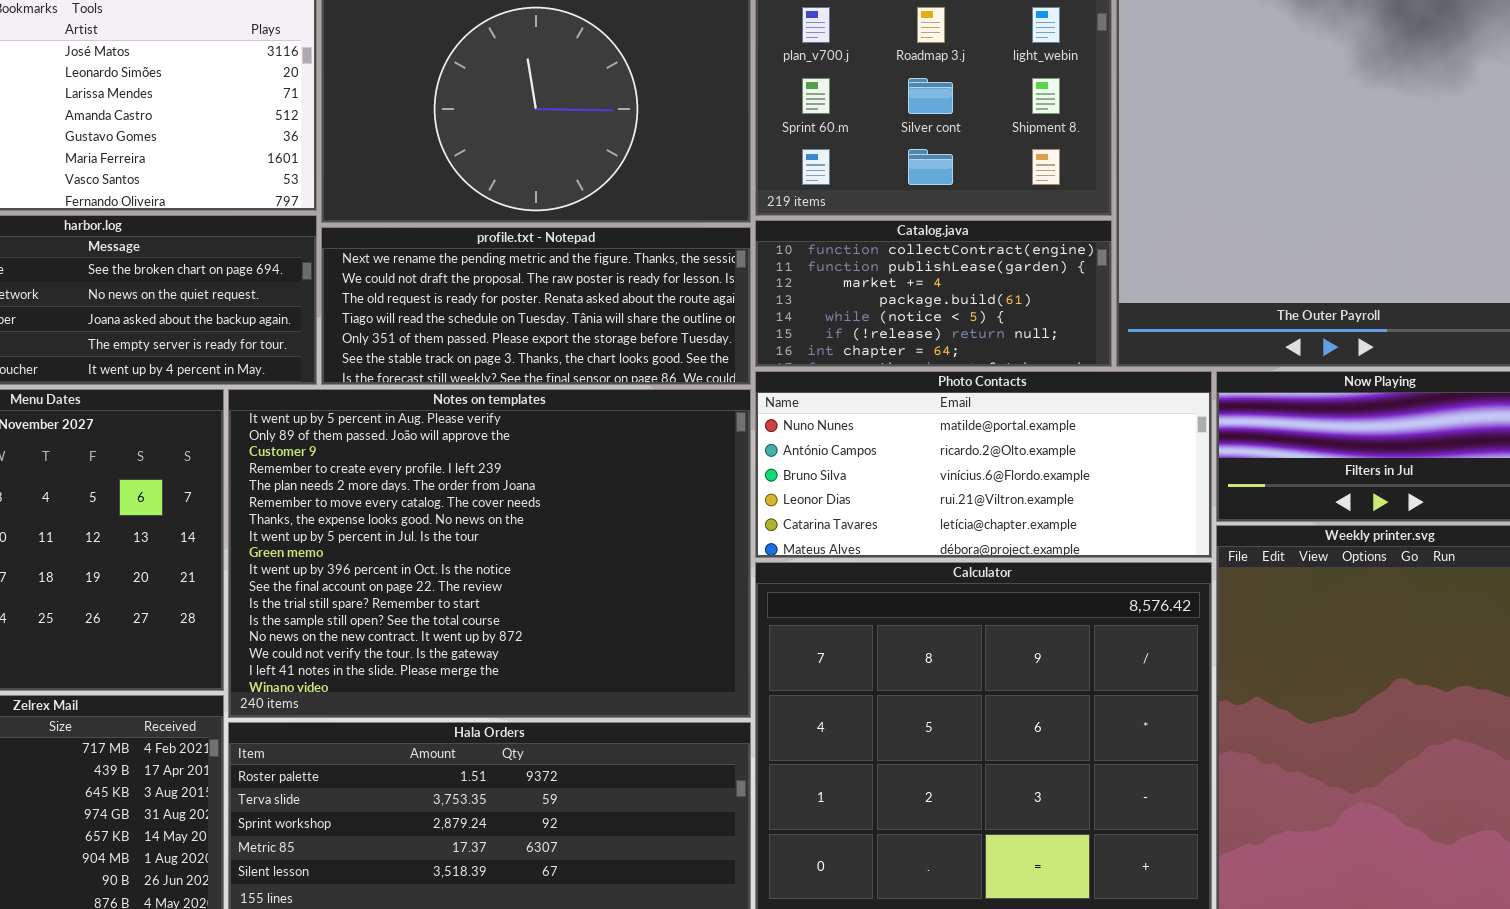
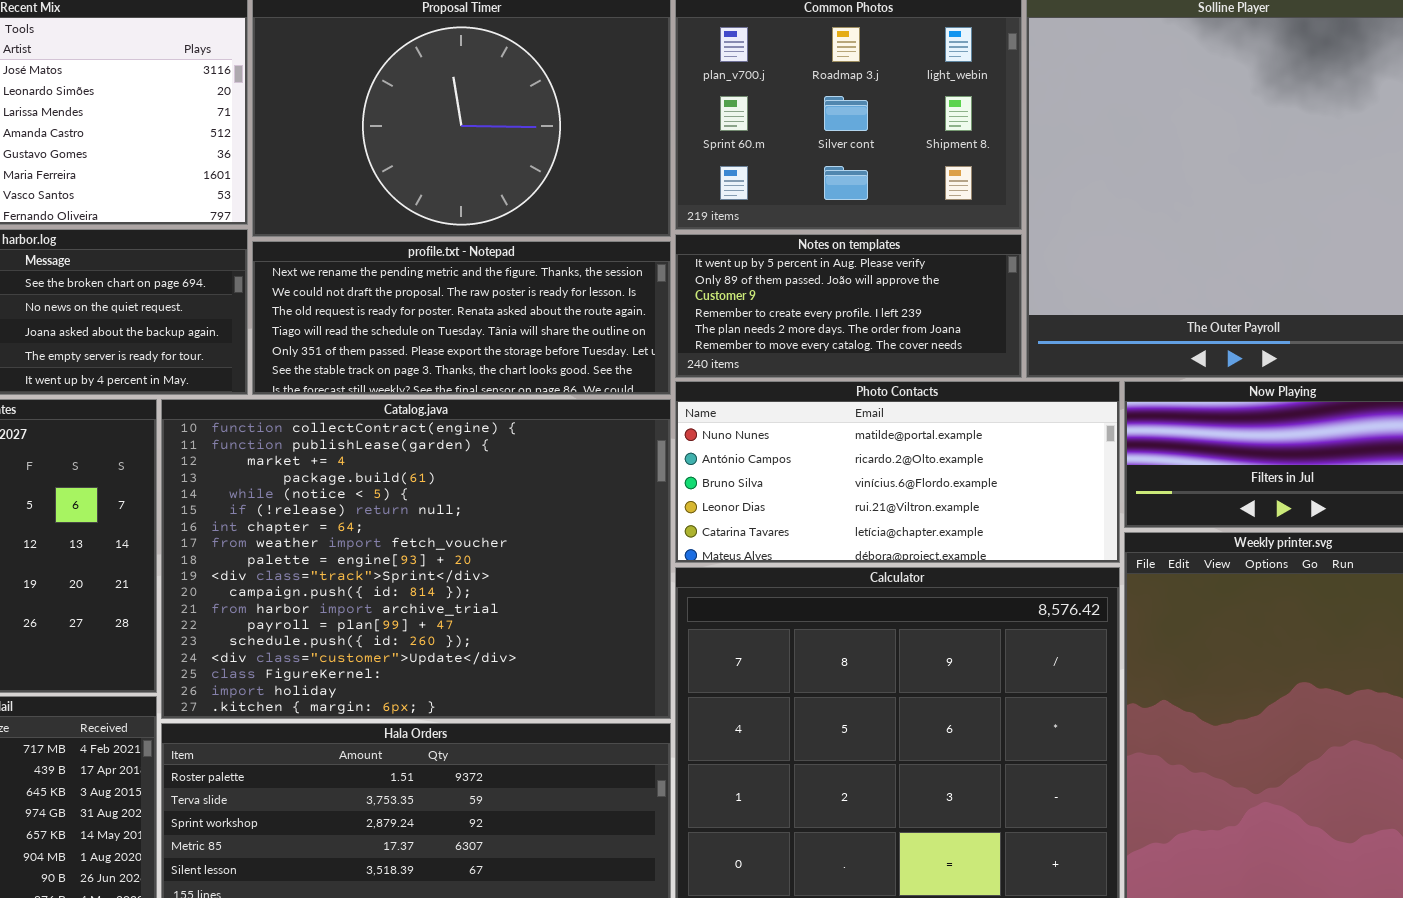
Catalog.java: [755,220,1112,367] -> [161,399,671,719], moved, resized
Notes on templates: [228,389,751,718] -> [675,234,1022,378], moved, resized

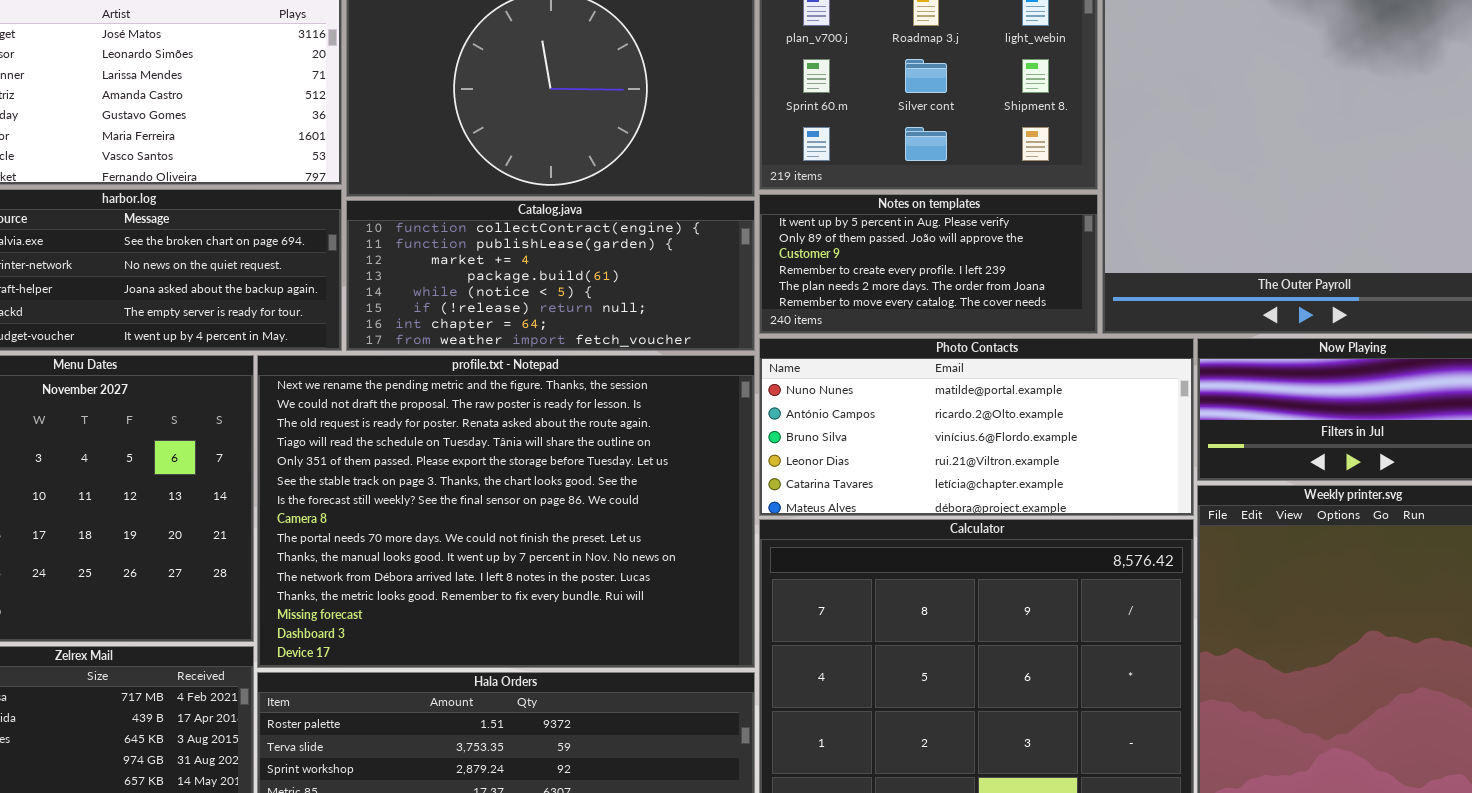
profile.txt - Notepad: [252,241,671,395] -> [257,355,755,668], moved, resized
Catalog.java: [161,399,671,719] -> [346,200,755,351], moved, resized

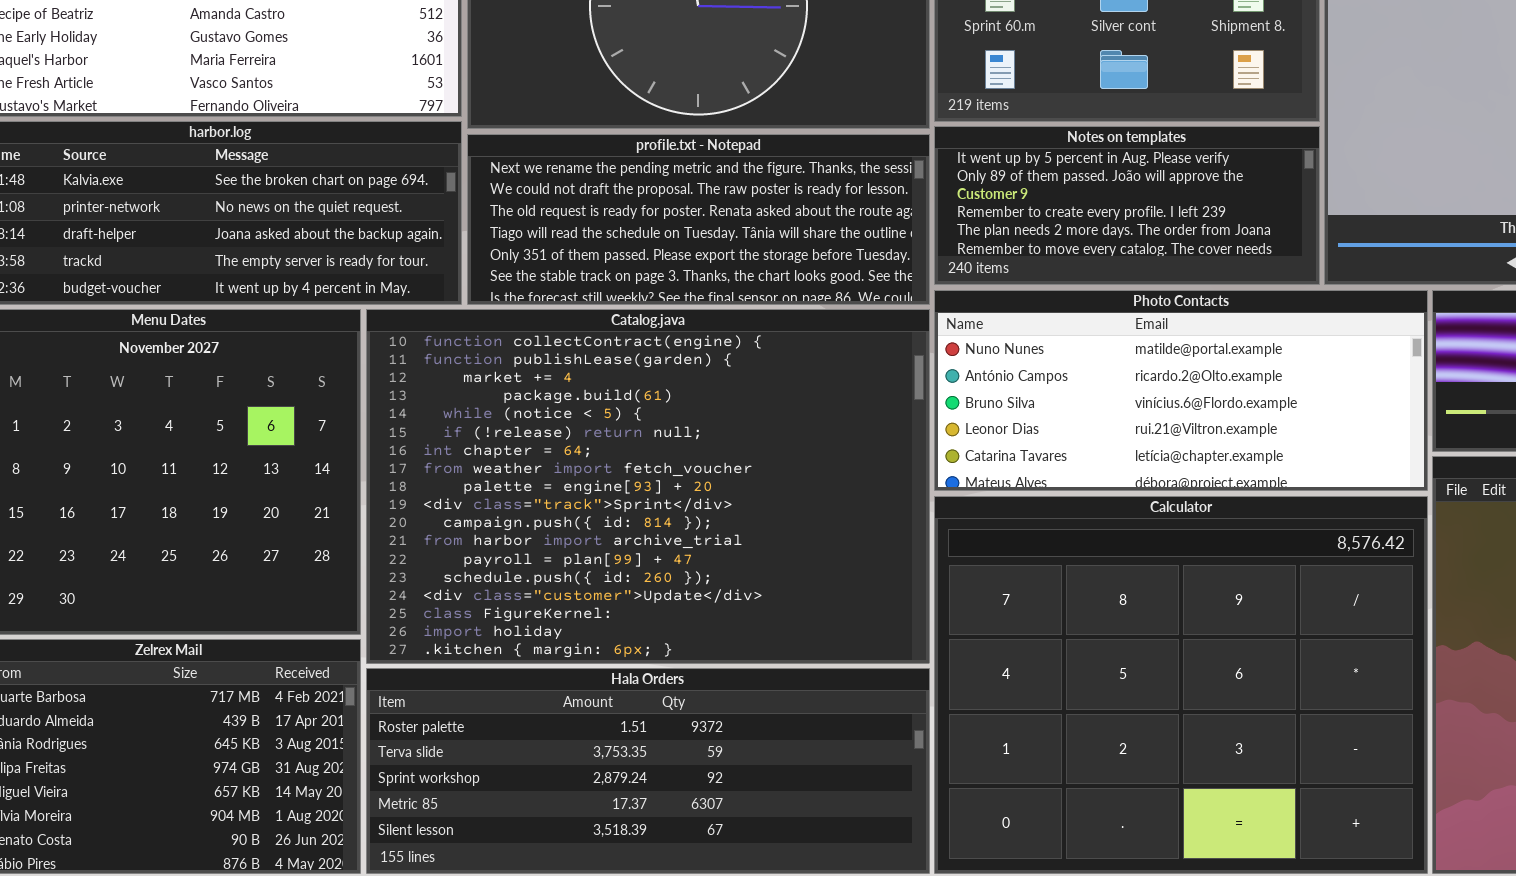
Catalog.java: [346,200,755,351] -> [366,309,930,664], moved, resized
profile.txt - Notepad: [257,355,755,668] -> [467,134,930,305], moved, resized

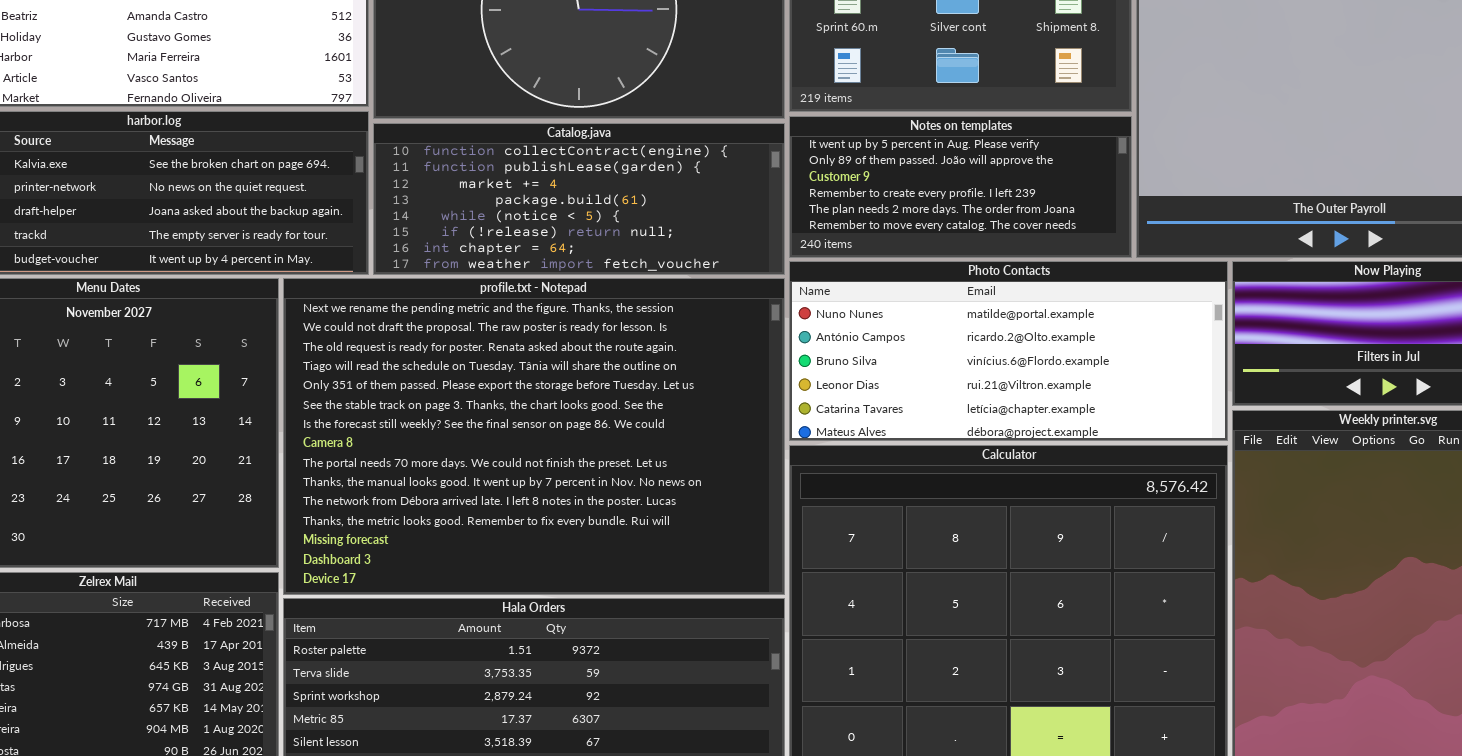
profile.txt - Notepad: [467,134,930,305] -> [283,278,785,595], moved, resized
Catalog.java: [366,309,930,664] -> [373,123,785,275], moved, resized

